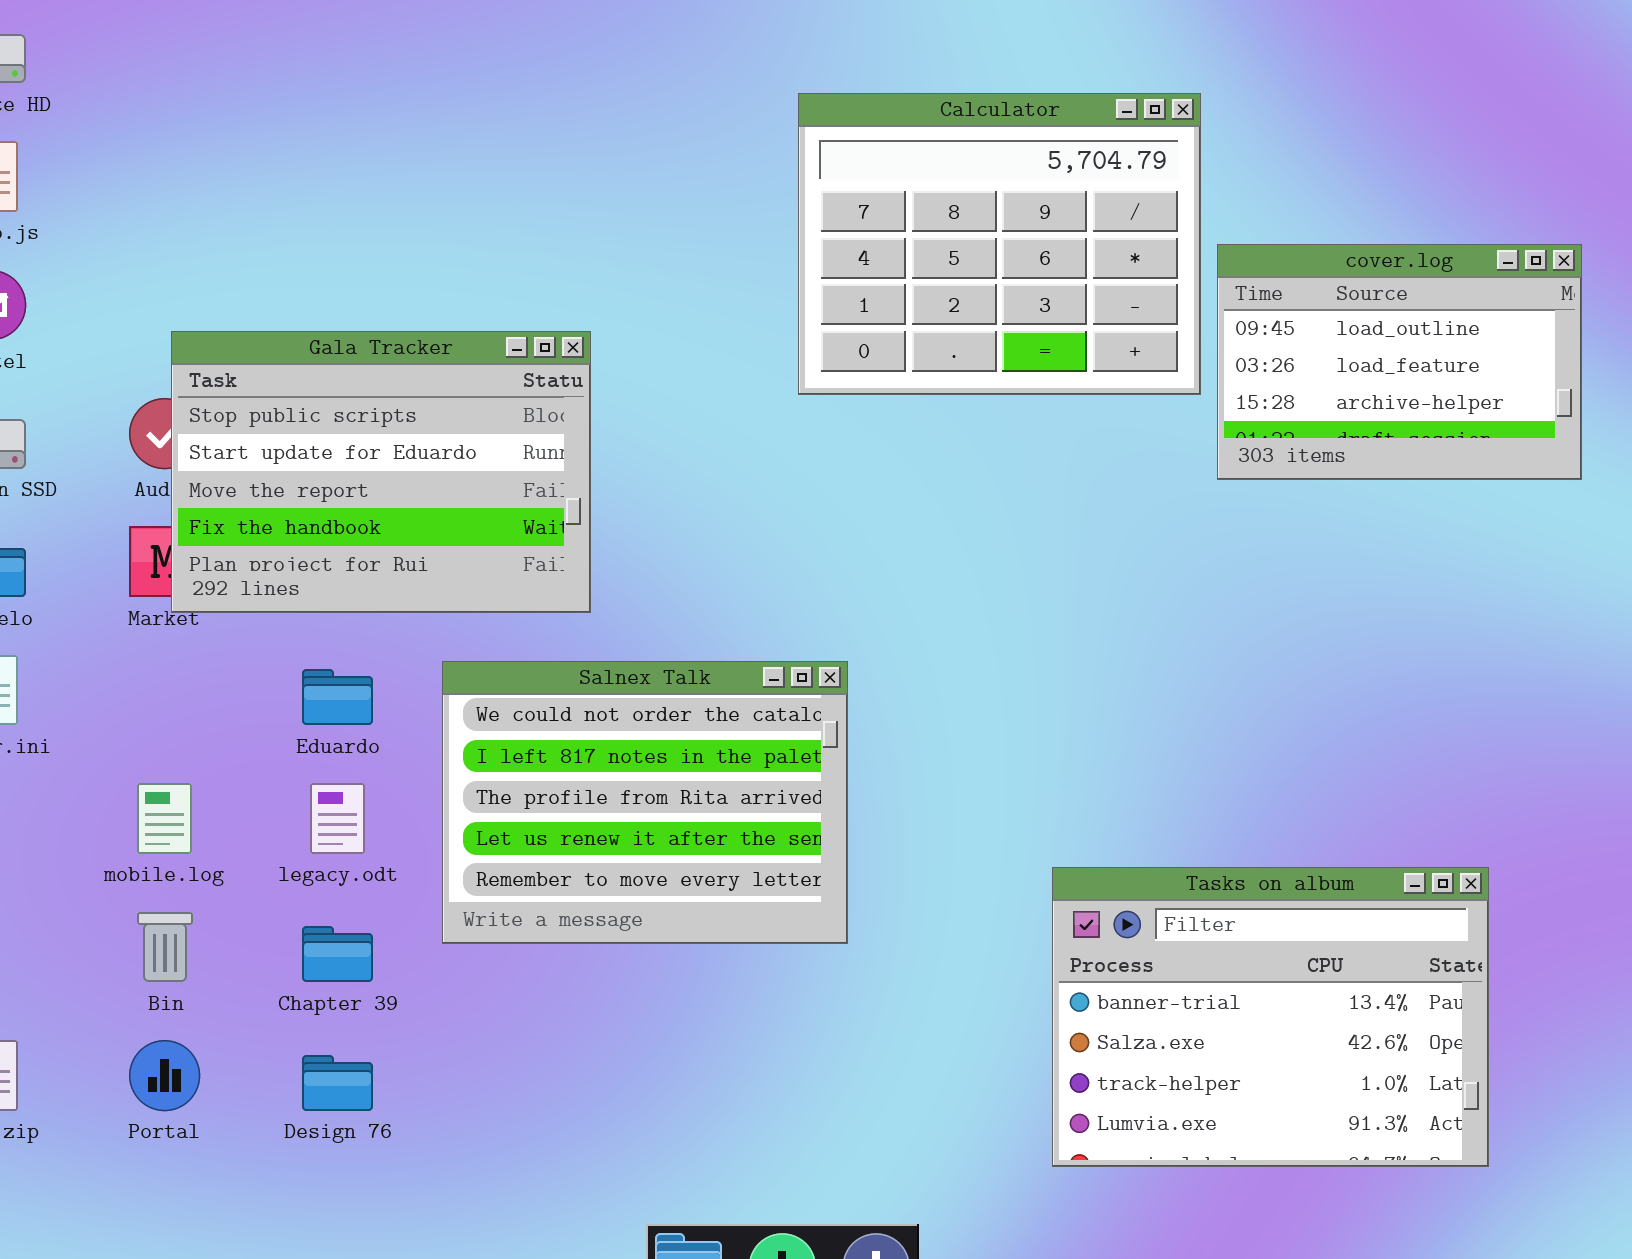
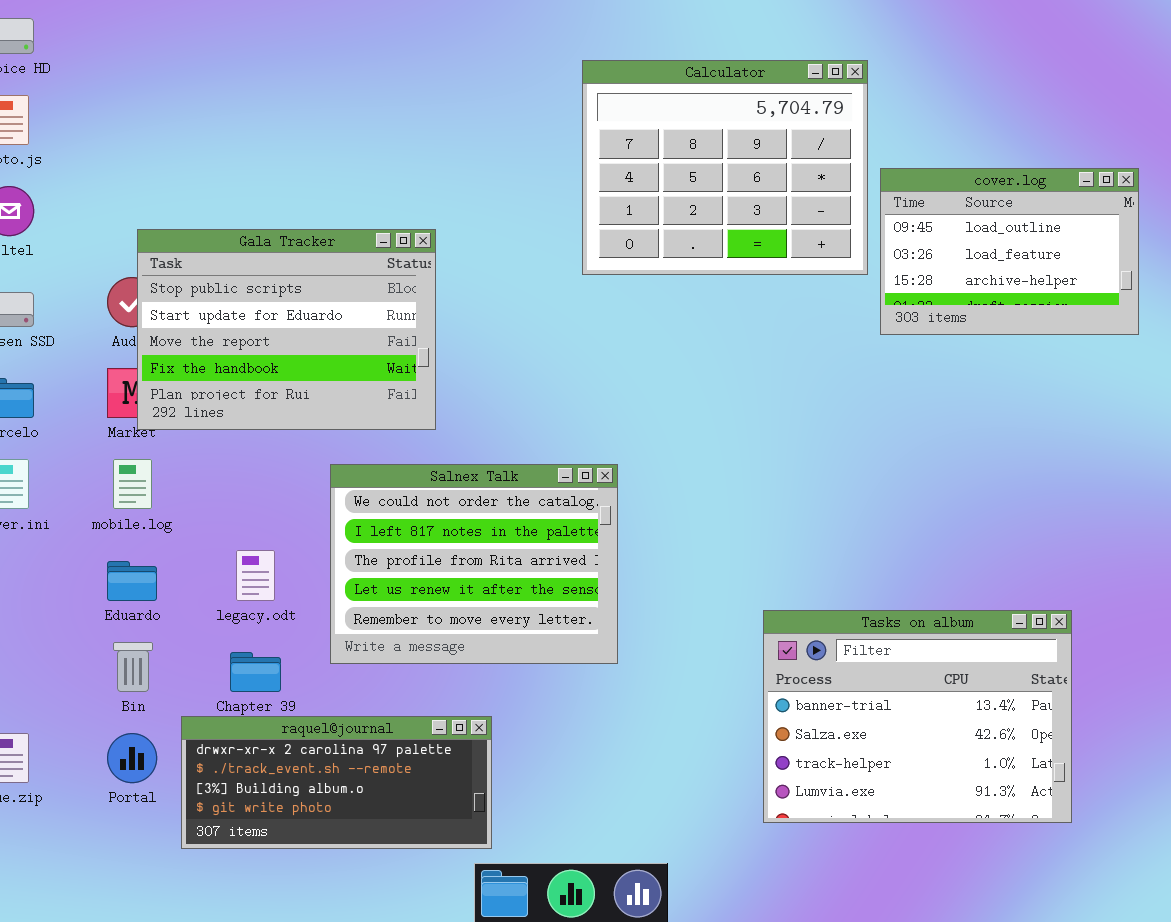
Eduardo: [302,669,373,725] -> [107,561,157,601], moved
mobile.log: [137,783,192,854] -> [113,459,152,509], moved
raquel@journal: none -> [181,716,492,849], opened

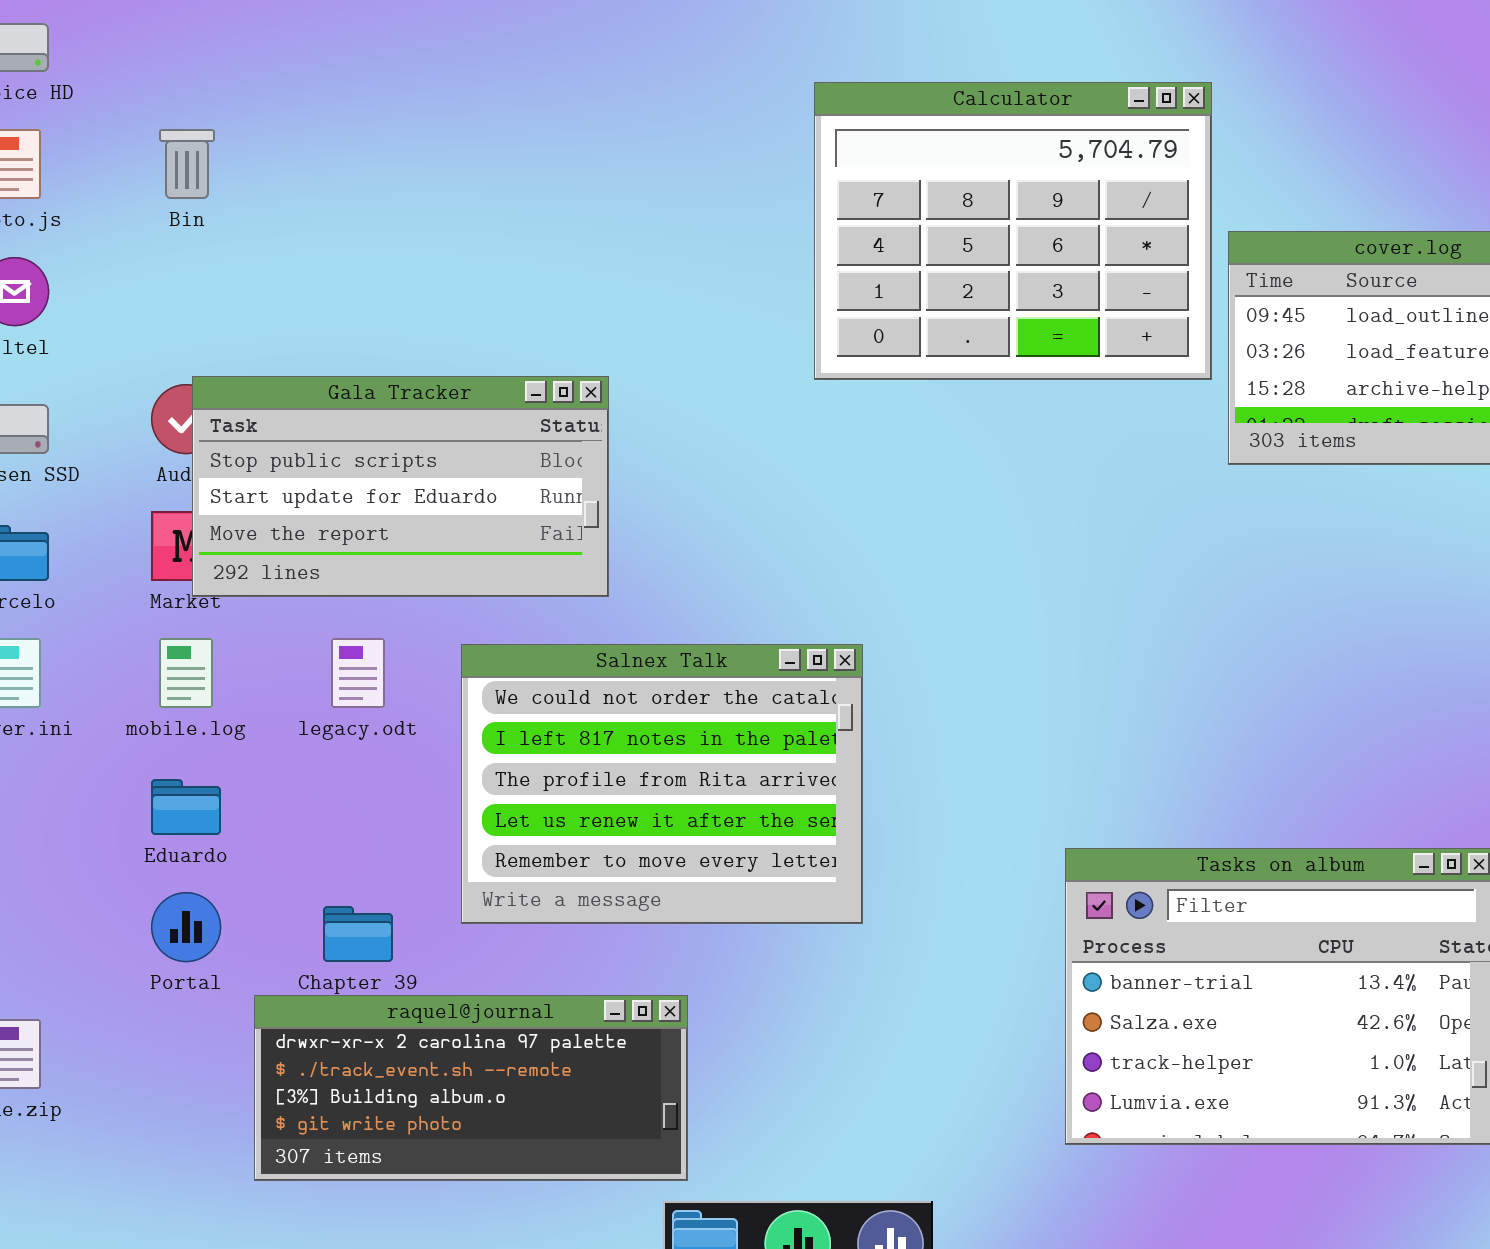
Gala Tracker: [137,229,436,430] -> [192,376,609,597], resized
legacy.odt: [236,550,275,601] -> [331,638,385,708], moved
Bin: [113,642,153,692] -> [159,129,215,199], moved
Portal: [107,733,157,783] -> [151,892,221,962], moved

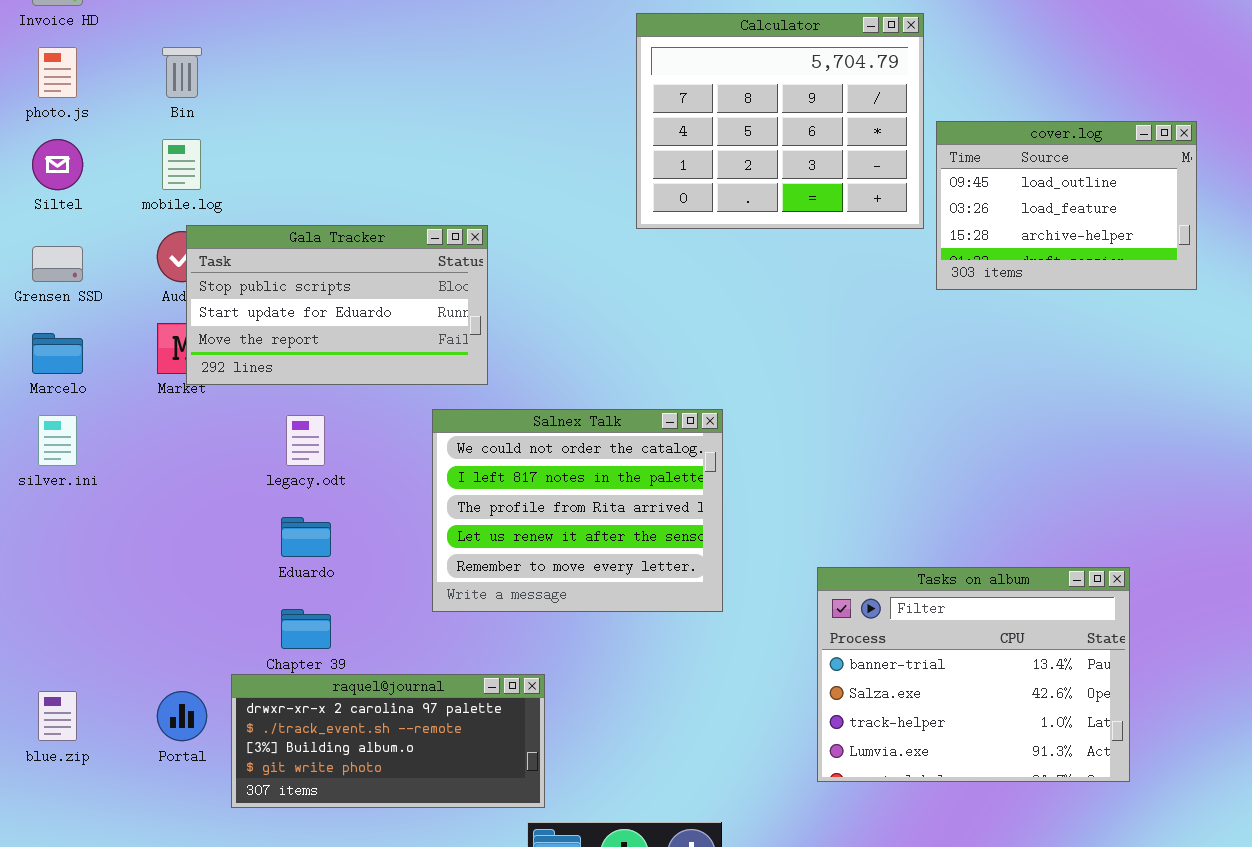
mobile.log: [159,638,213,708] -> [162,139,201,190], moved
Salnex Talk: [461,644,863,924] -> [432,409,723,612], moved
Eduardo: [151,779,221,835] -> [281,517,331,557], moved
Portal: [151,892,221,962] -> [157,691,207,741], moved

